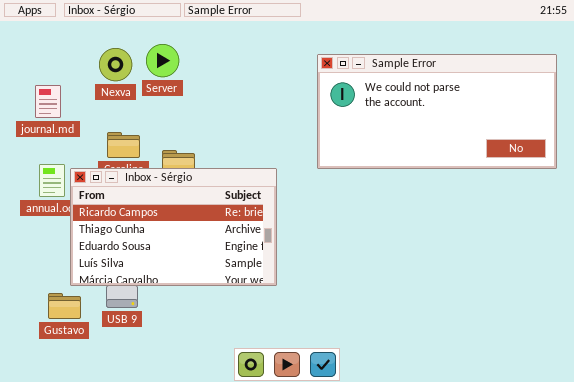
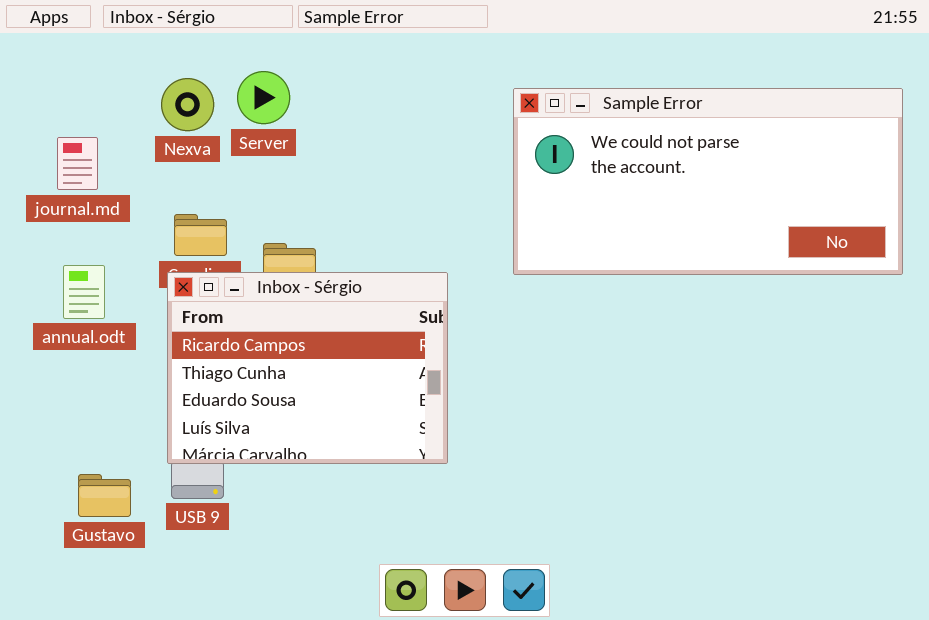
Inbox - Sérgio: [70,168,277,286] -> [167,272,448,464], resized

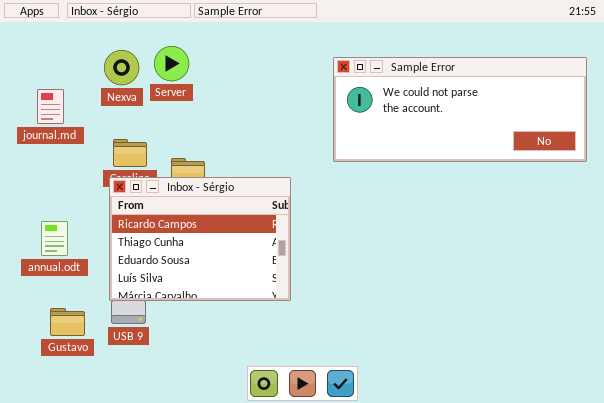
Sample Error: [513,88,903,275] -> [333,57,587,162], resized
annual.odt: [63,265,105,319] -> [41,221,68,256], moved

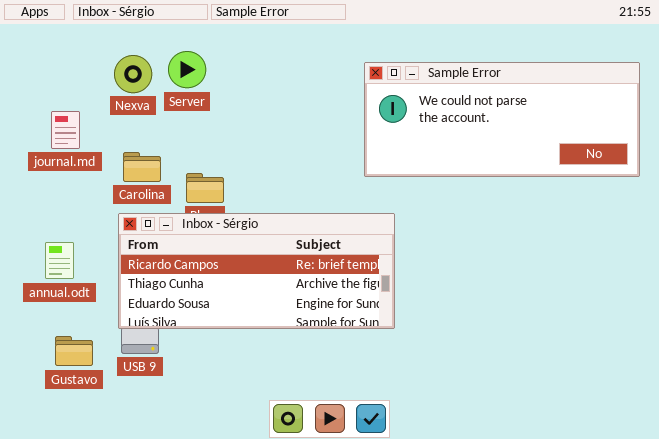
journal.md: [37,89,64,124] -> [51,111,80,149], moved
Inbox - Sérgio: [109,177,291,301] -> [118,213,395,329], resized

